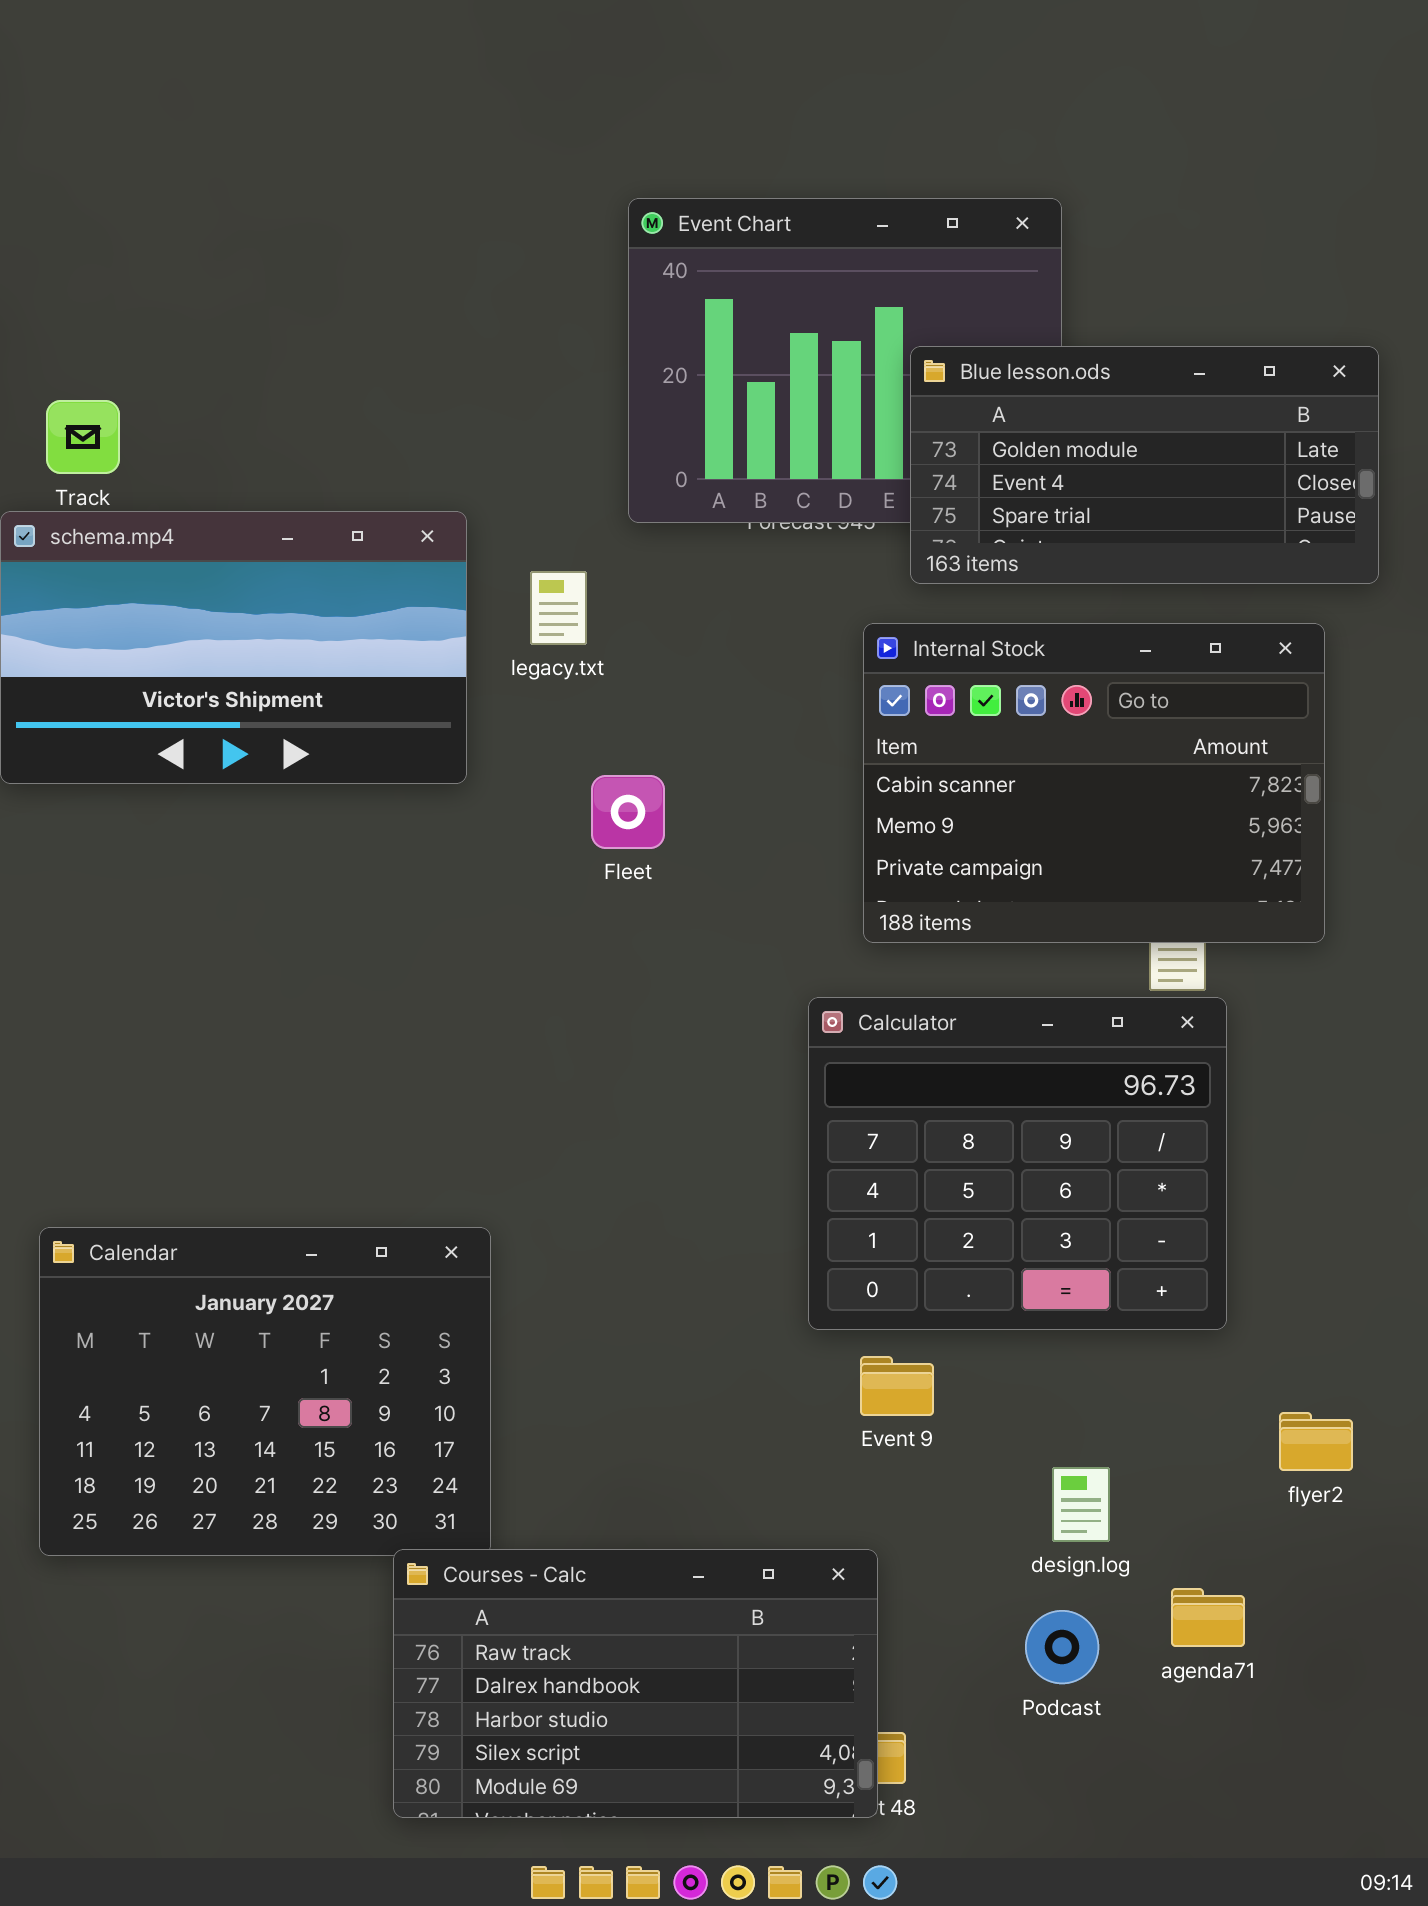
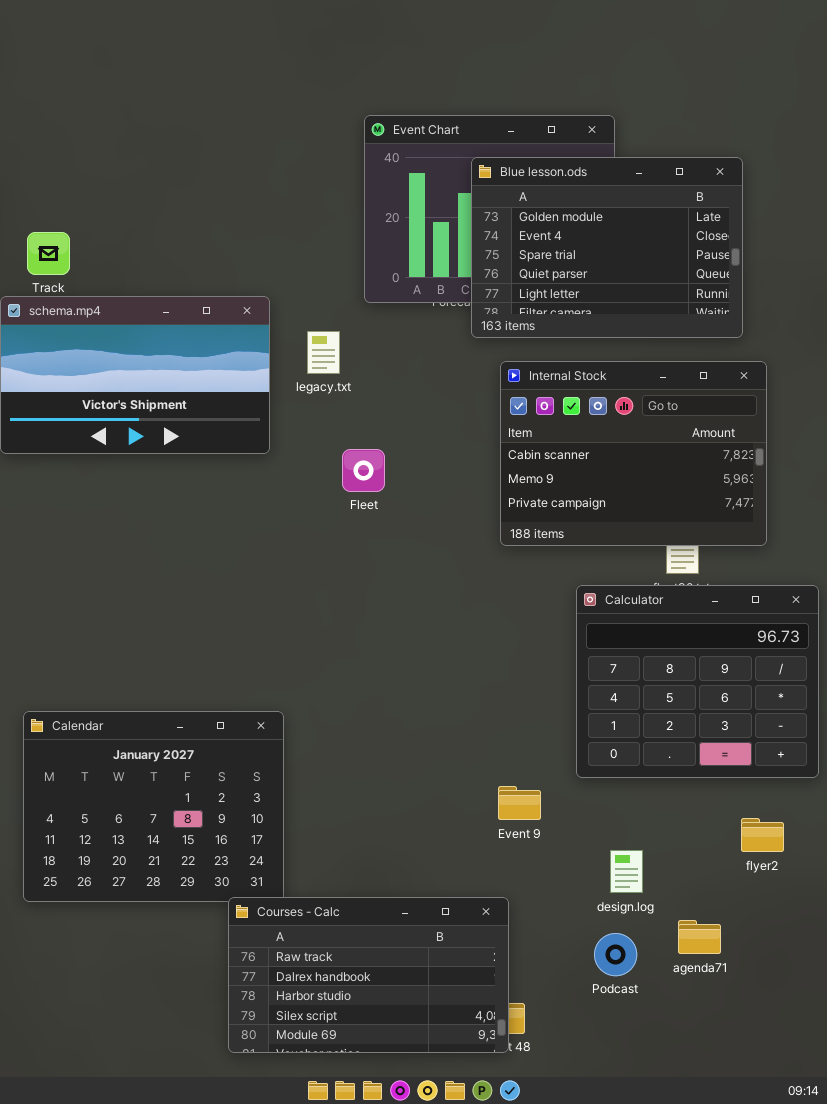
Blue lesson.ods: [910,346,1379,584] -> [471,157,743,338], moved, resized
Calculator: [808,997,1227,1330] -> [576,585,819,778], moved

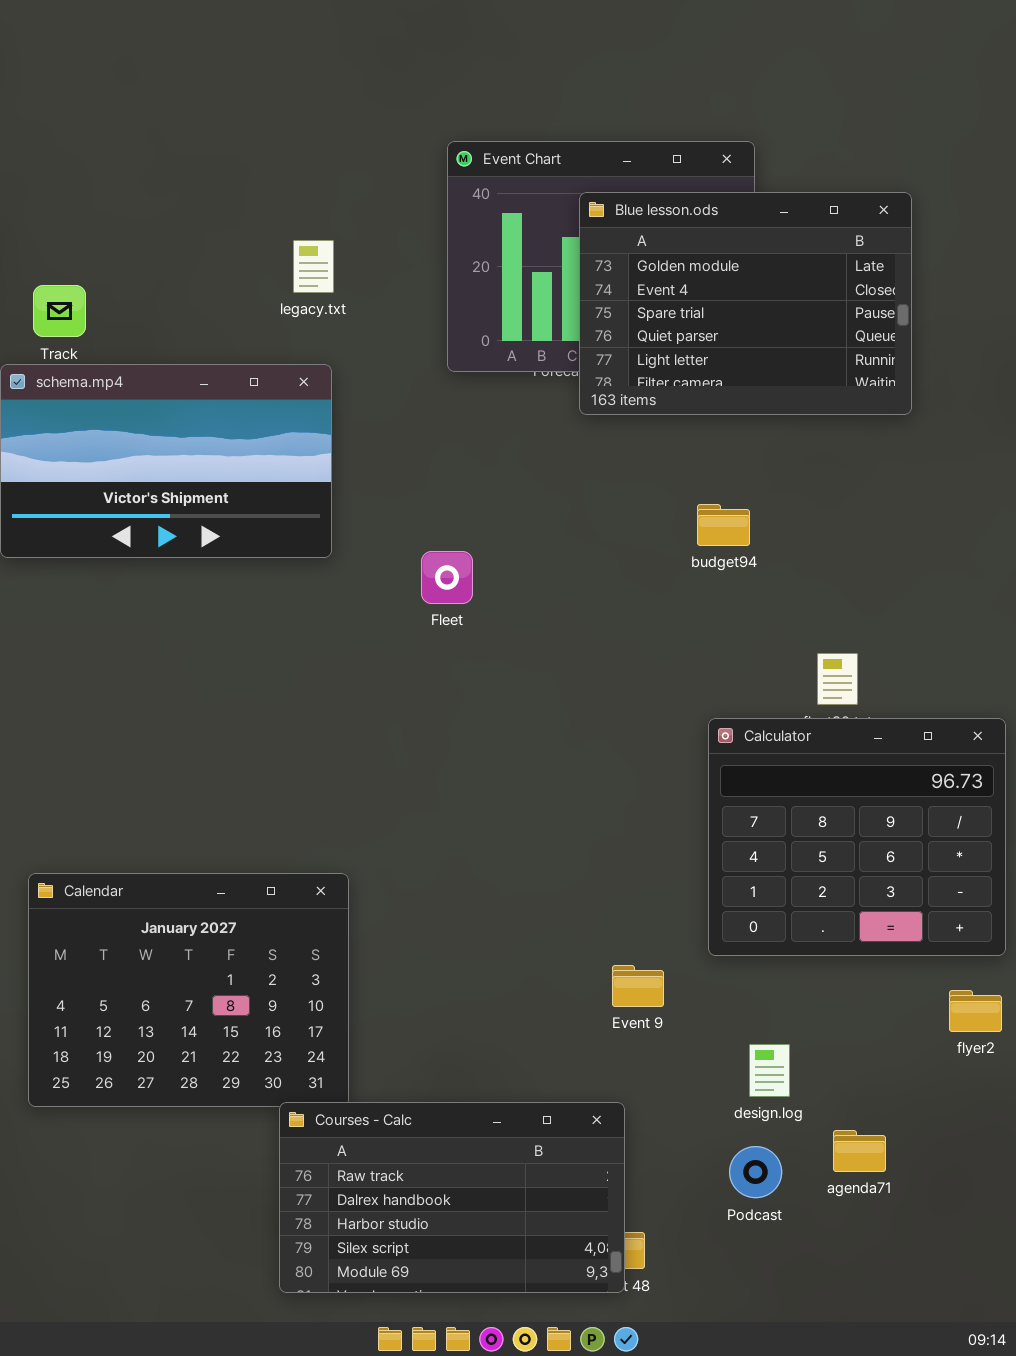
legacy.txt: [307,331,340,374] -> [293,240,334,293], moved
Internal Stock: [500,361,767,546] -> none, closed
flyer2: [741,818,784,852] -> [949,990,1002,1032], moved

